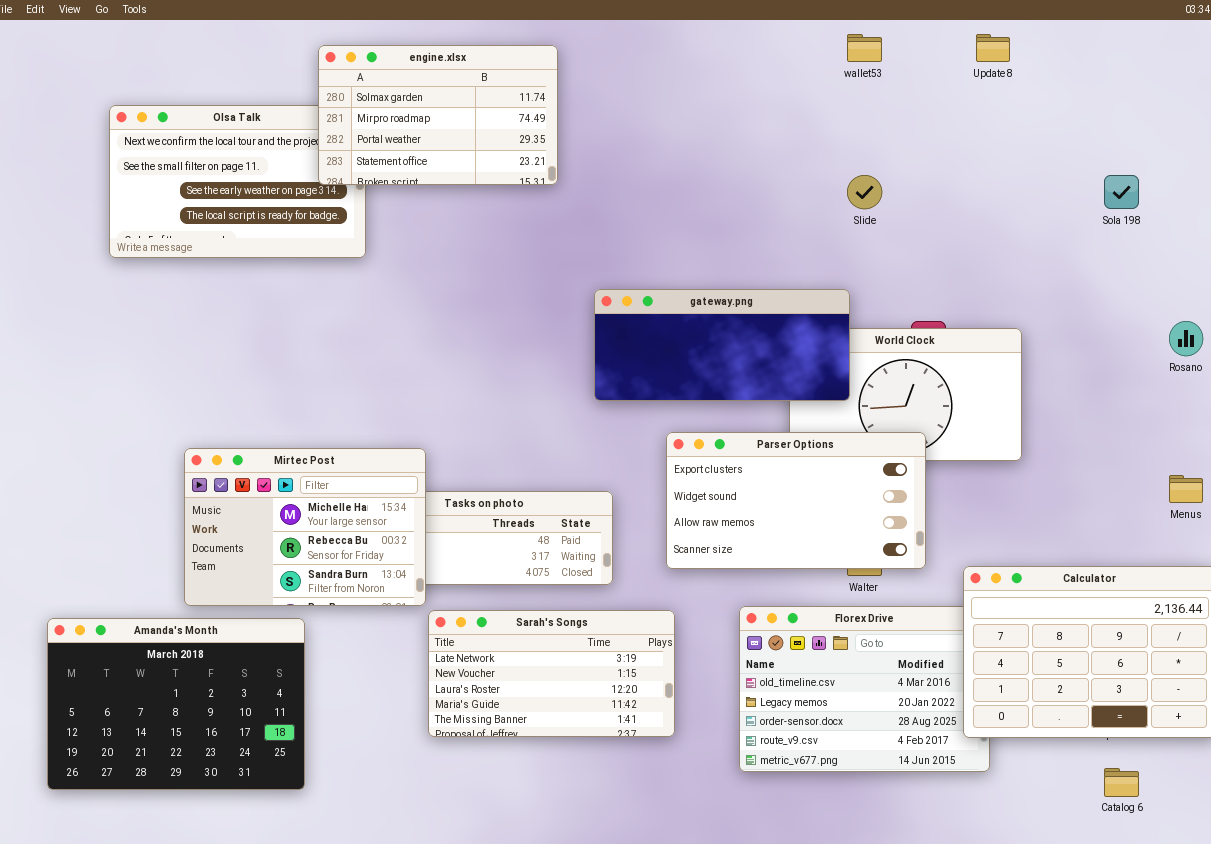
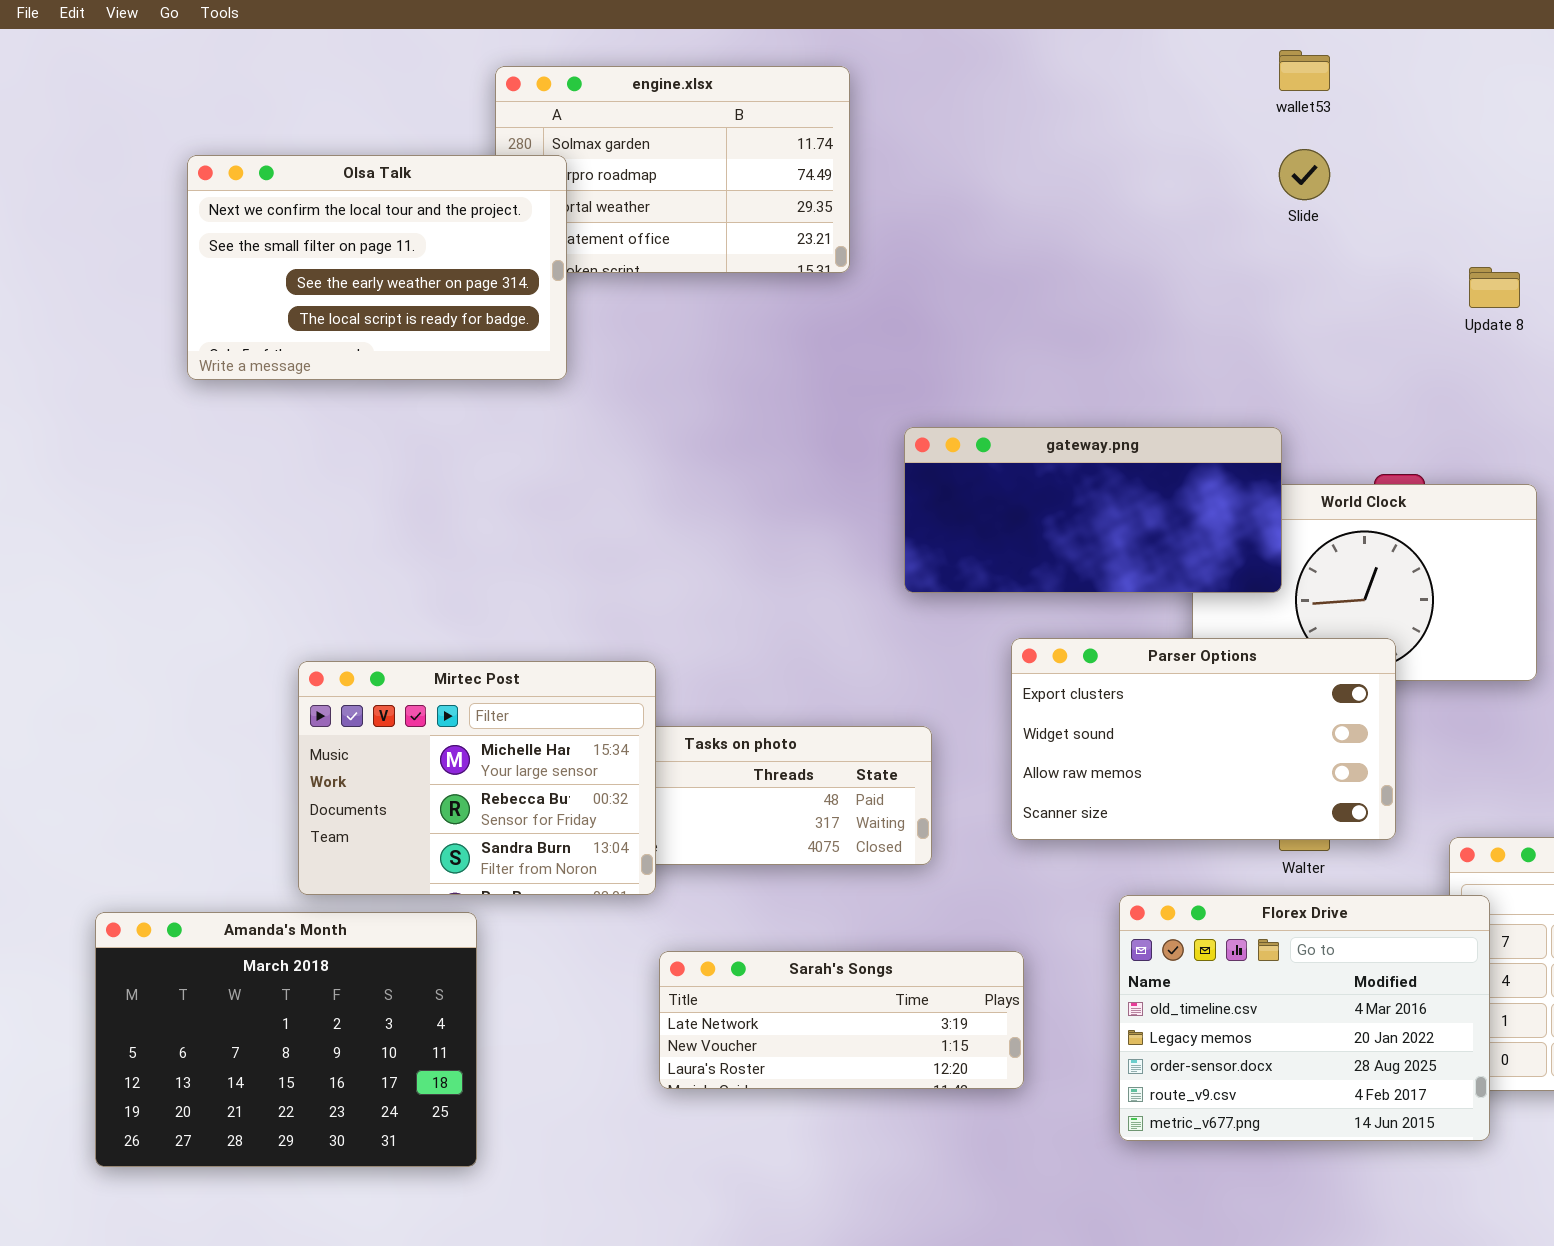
Update 8: [976,34,1010,62] -> [1469,267,1520,308], moved
Olsa Talk: [109,105,366,258] -> [187,155,567,380], raised
Slide: [847,175,882,209] -> [1279,149,1330,200], moved
Florex Drive: [739,606,990,772] -> [1119,895,1490,1141], raised
Sarah's Songs: [428,610,675,737] -> [659,951,1024,1089], resized

